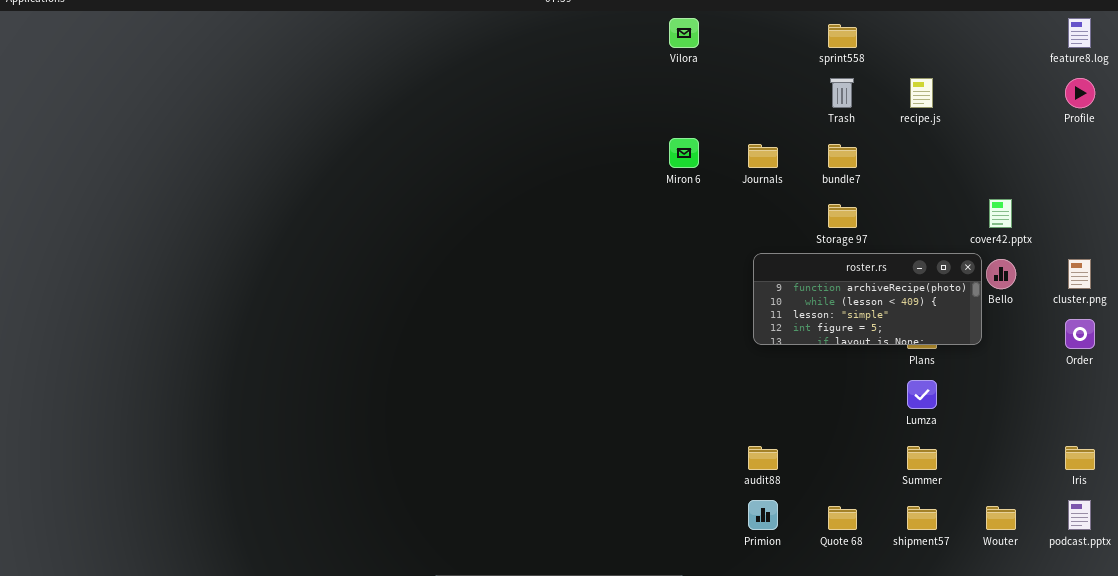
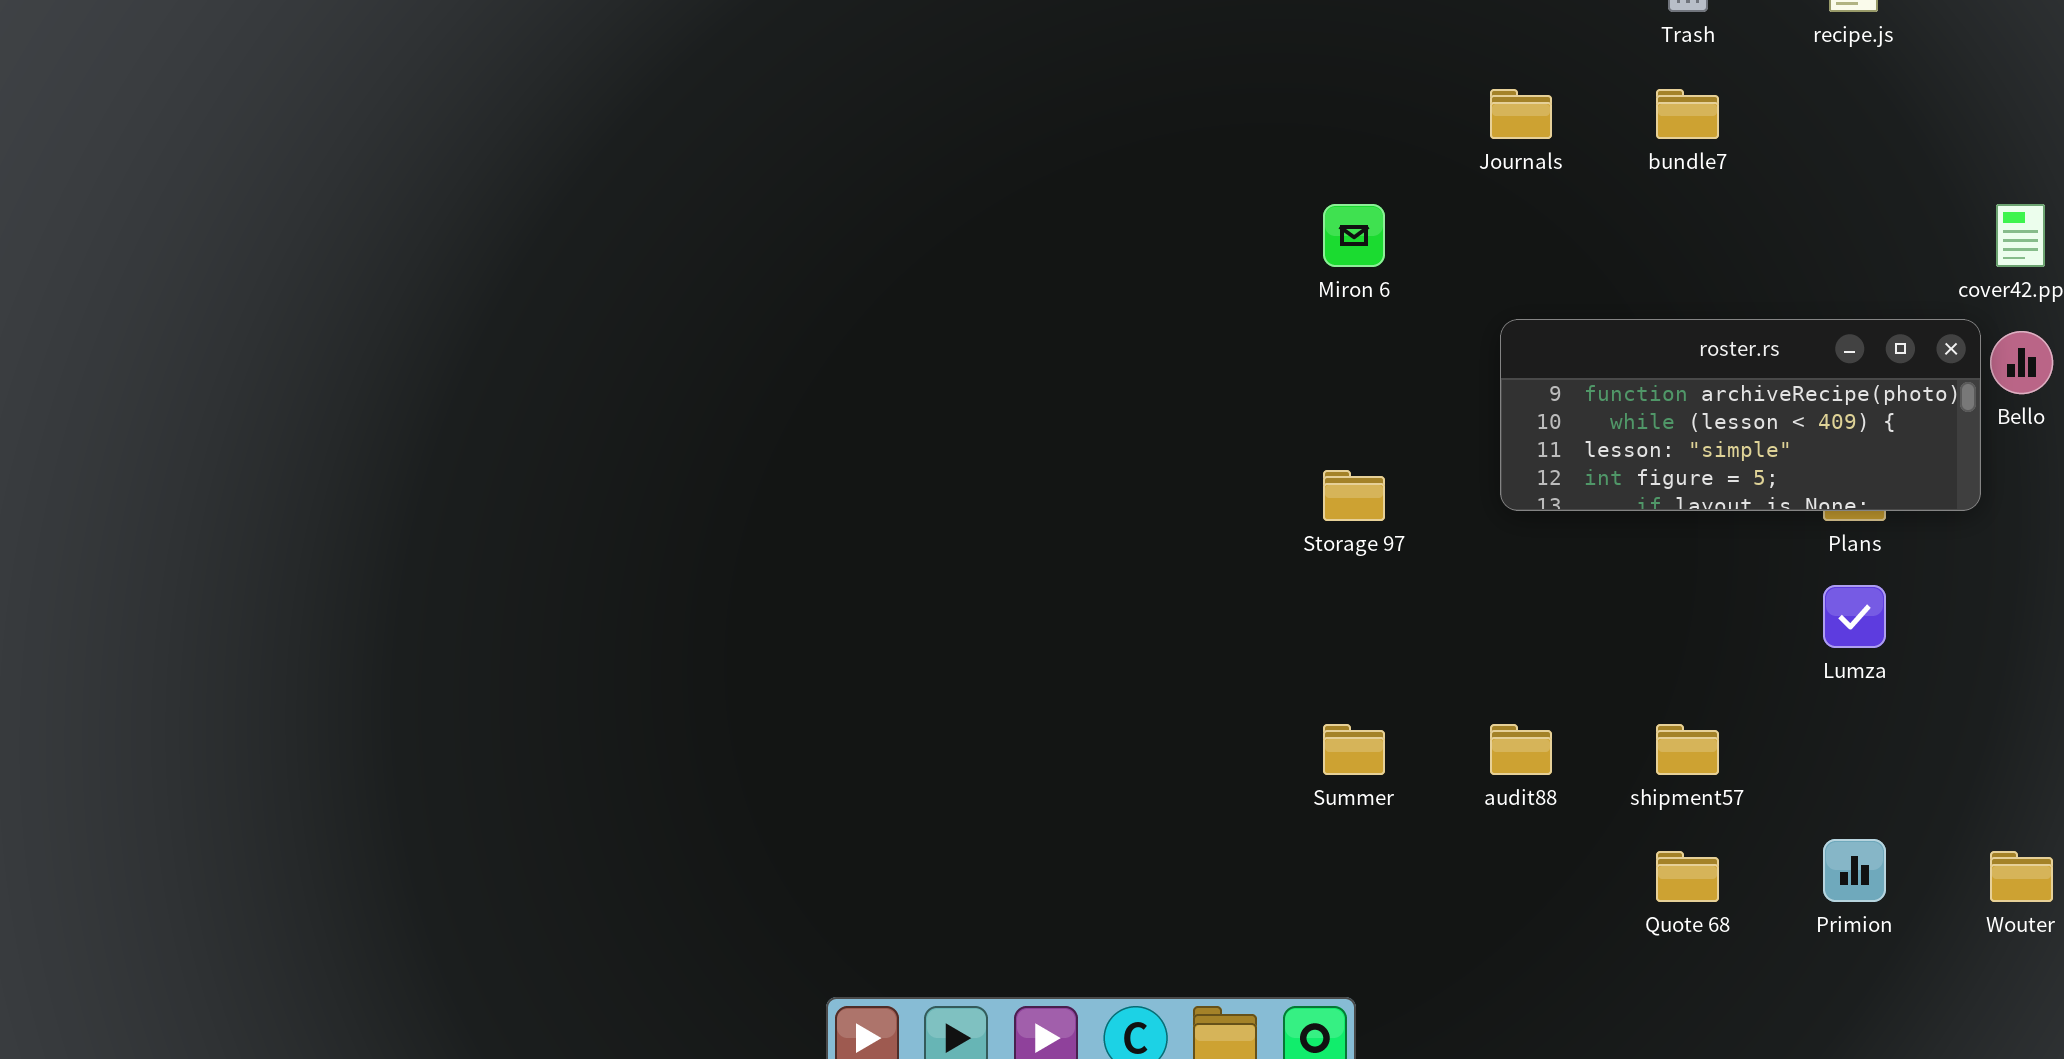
Miron 6: [669,138,699,168] -> [1323,204,1385,267], moved
Storage 97: [828,204,857,228] -> [1323,470,1385,521], moved
Summer: [907,446,937,470] -> [1323,724,1385,775], moved
Primion: [748,500,778,530] -> [1823,839,1886,902], moved
shipment57: [907,506,937,530] -> [1656,724,1719,775], moved

